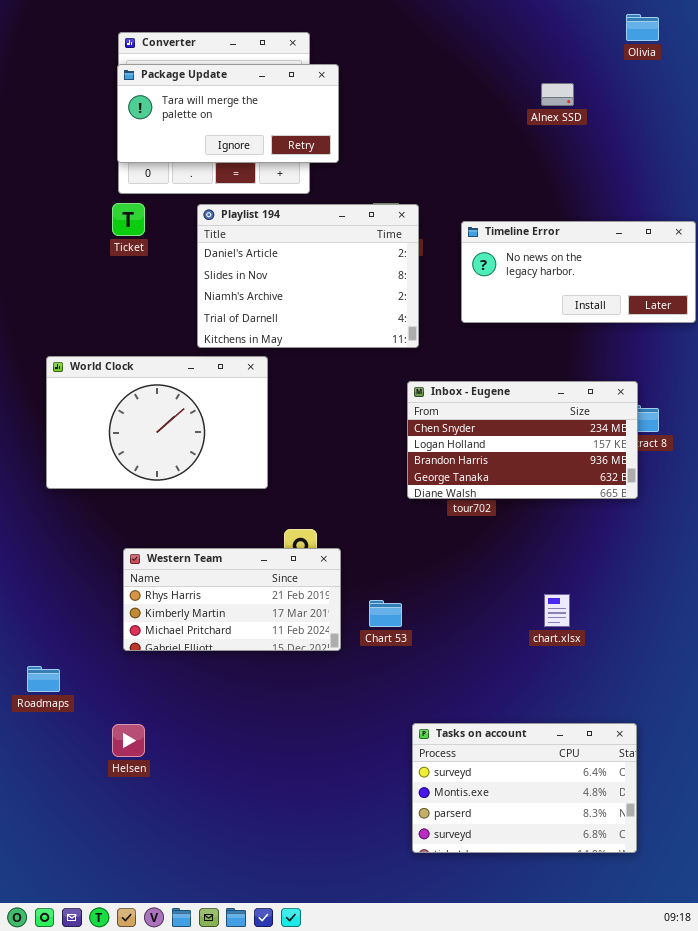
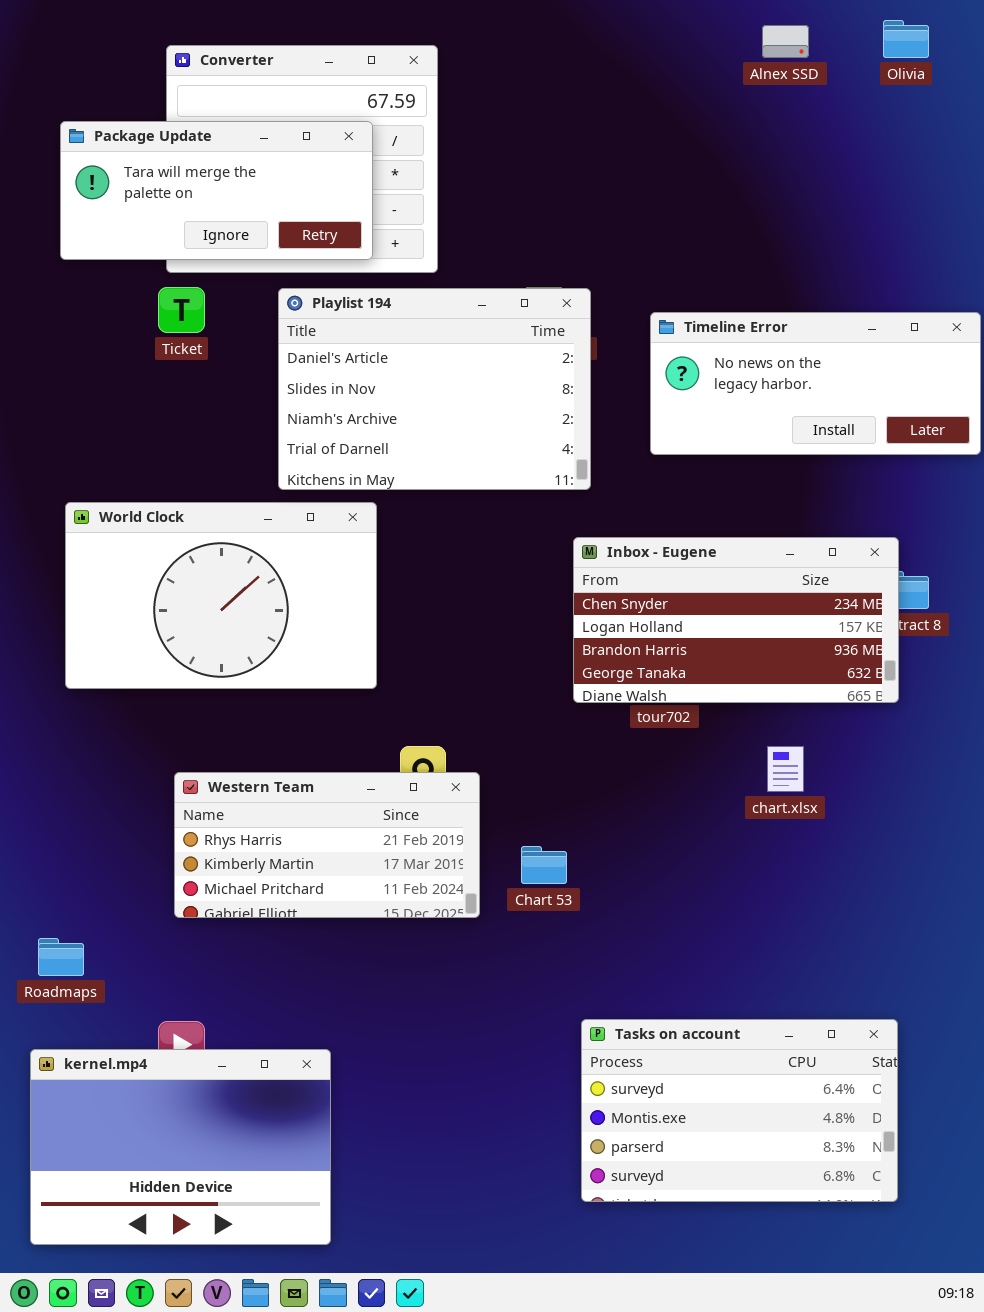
Package Update: [117,64,339,163] -> [60,121,373,260], moved
Alnex SSD: [541,83,574,106] -> [762,25,809,58], moved
chart.xlsx: [544,594,570,627] -> [767,746,804,792], moved
kernel.mp4: none -> [30,1049,331,1245], opened

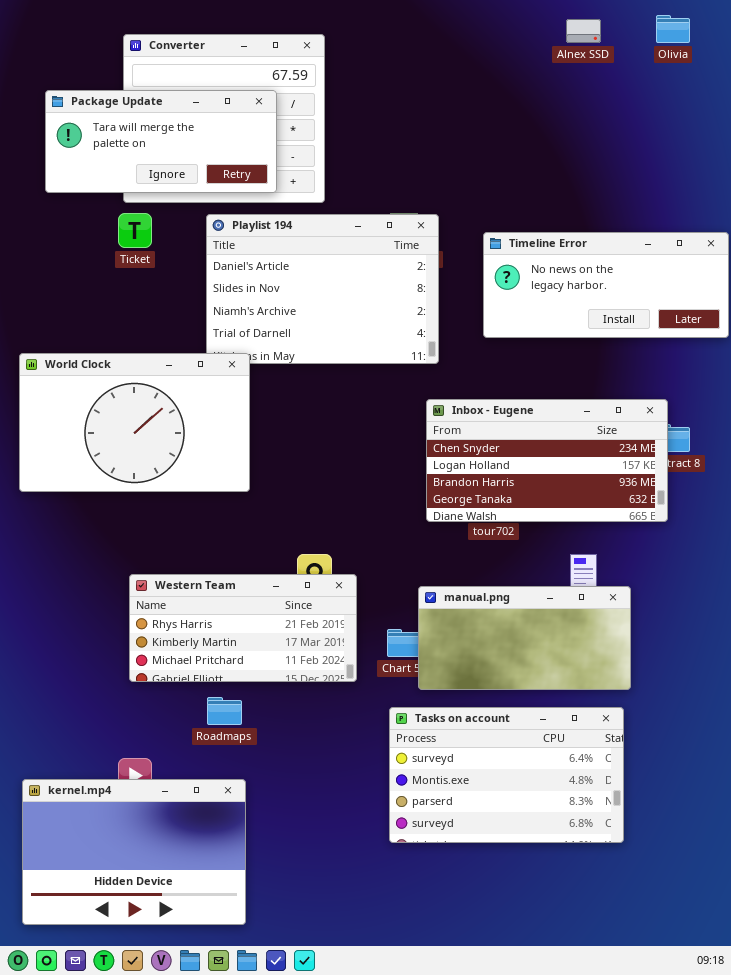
World Clock: [65,502,377,689] -> [19,353,250,492], moved
manual.png: none -> [418,586,631,690], opened
Roadmaps: [38,938,84,976] -> [207,697,242,725], moved
Tasks on account: [581,1019,898,1202] -> [389,707,624,843], moved

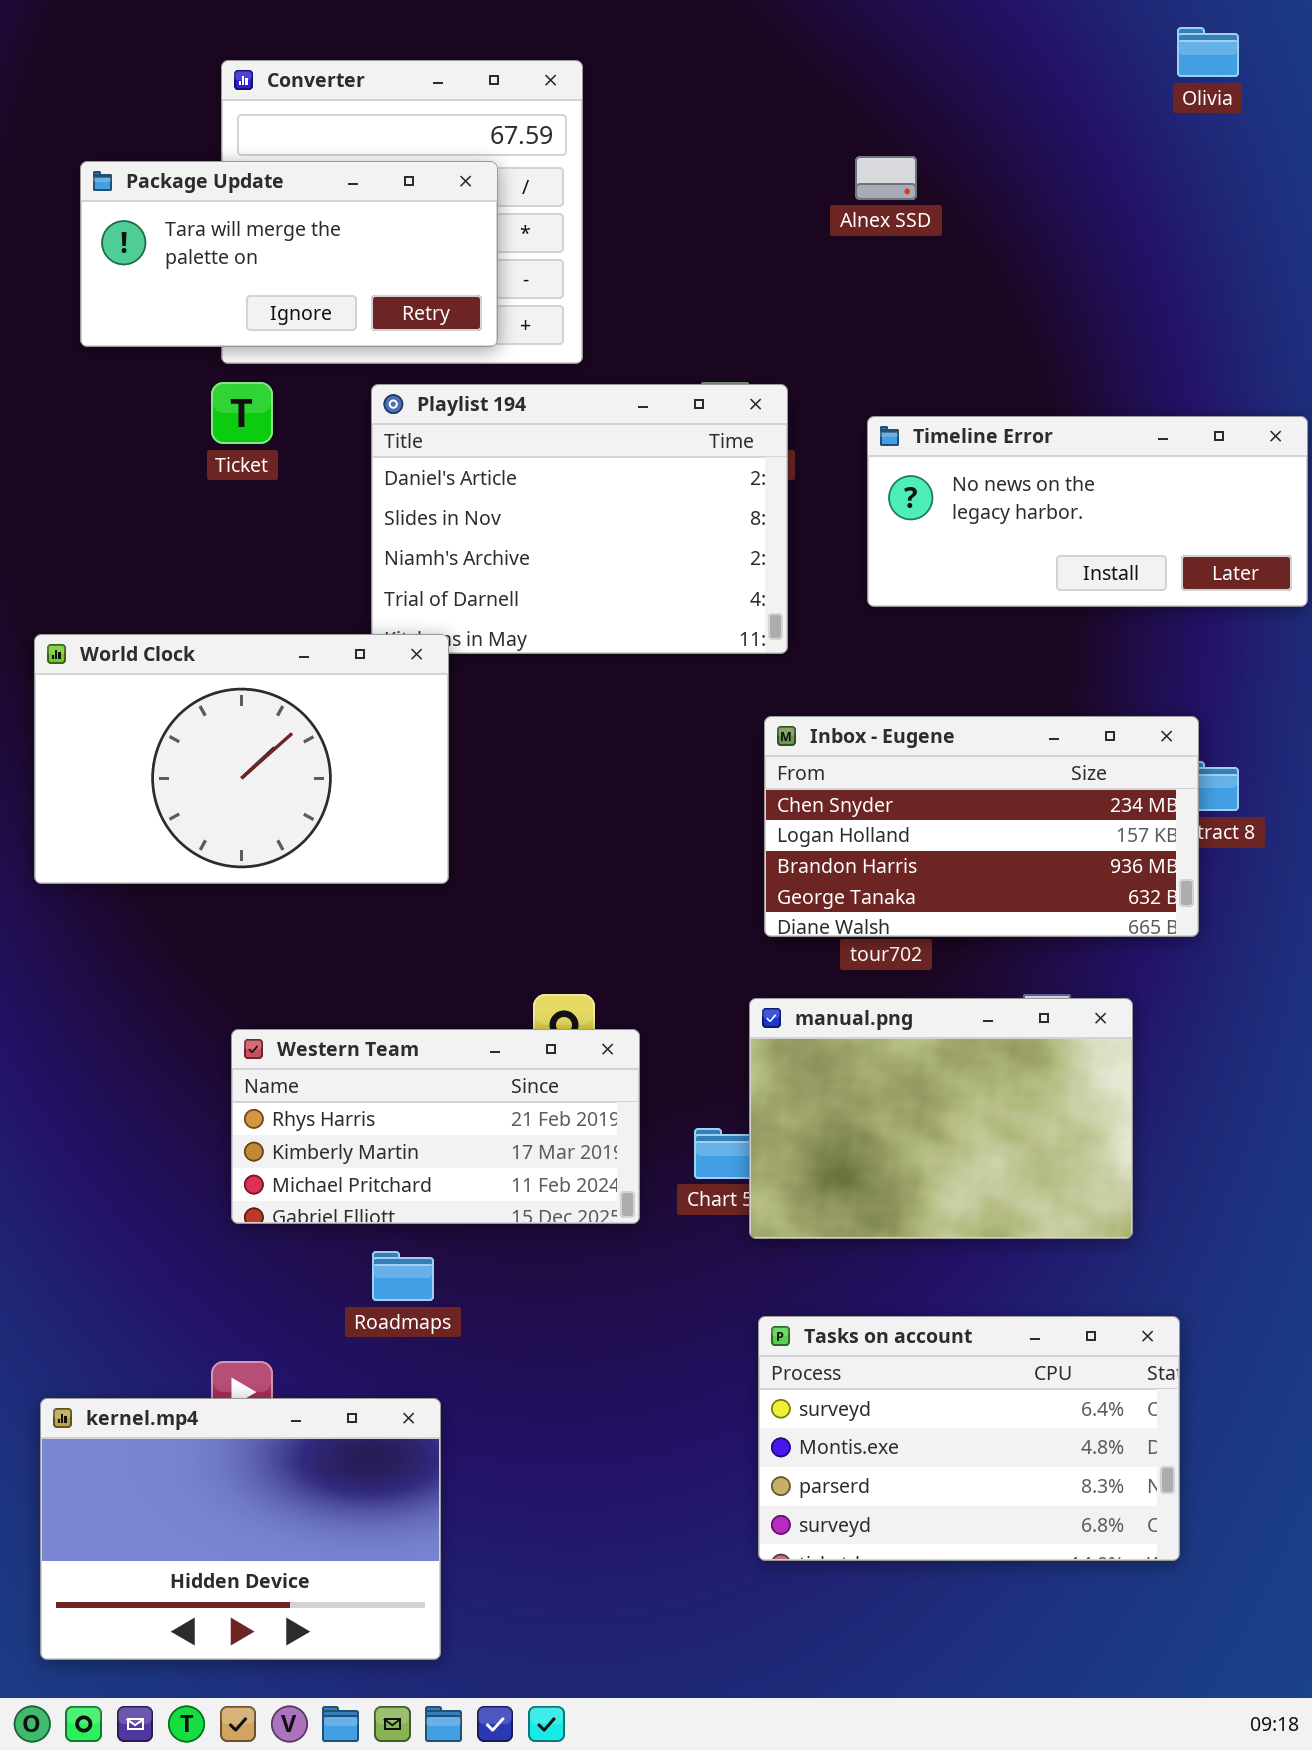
Alnex SSD: [566,19,601,43] -> [855,156,917,200], moved
manual.png: [418,586,631,690] -> [749,998,1133,1239], resized
Tasks on account: [389,707,624,843] -> [758,1316,1180,1561], moved

